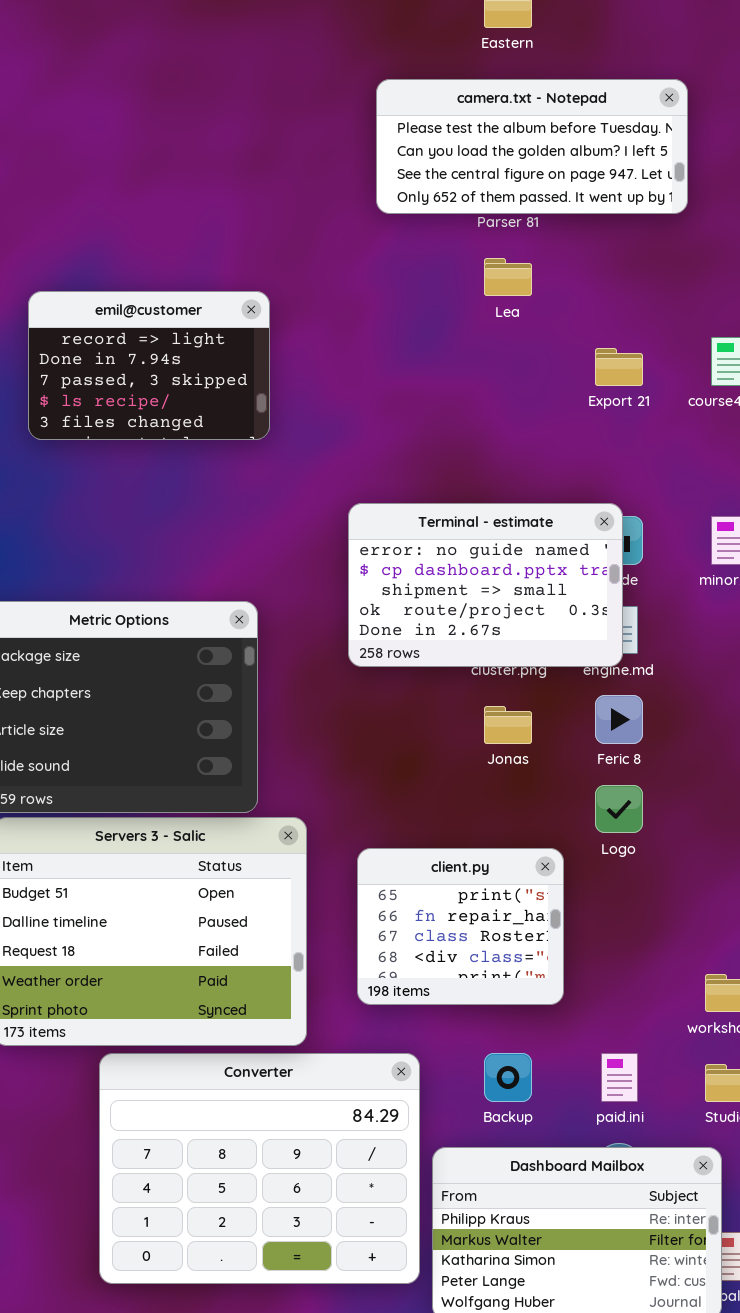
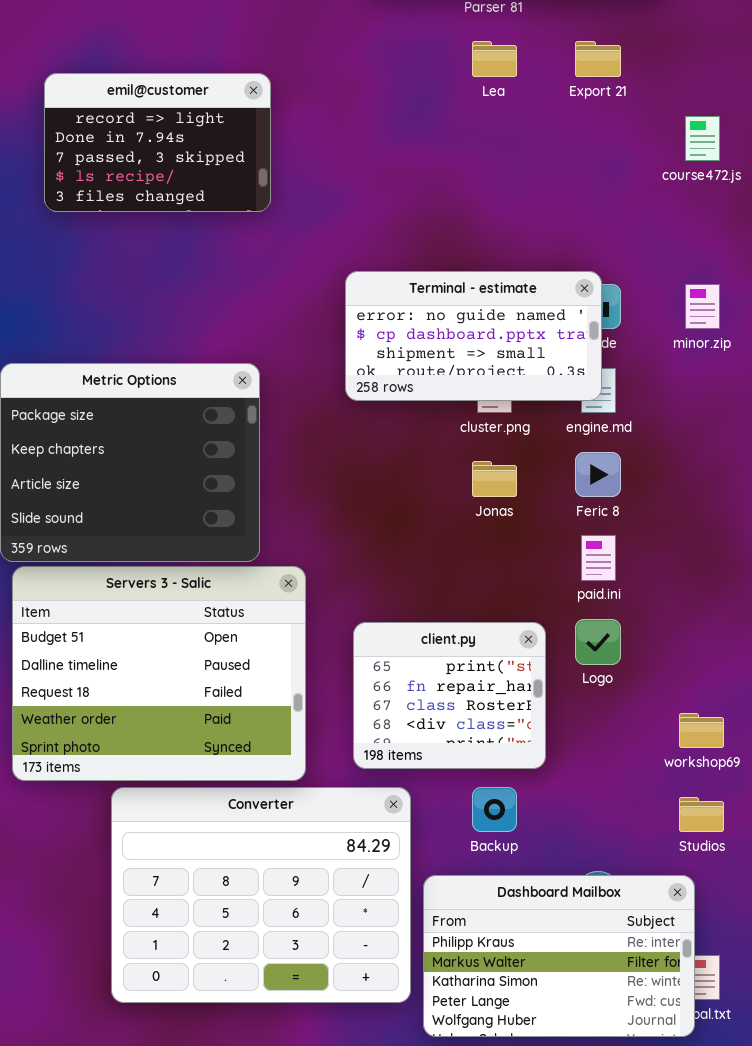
Export 21: [595,348,643,386] -> [575,41,621,77], moved
Terminal - estimate: [348,503,623,667] -> [345,271,602,401], resized
Logo: [595,785,643,833] -> [575,619,621,665], moved
client.py: [357,848,564,1005] -> [353,622,546,769], moved
paid.ini: [601,1053,638,1102] -> [581,535,616,581], moved

